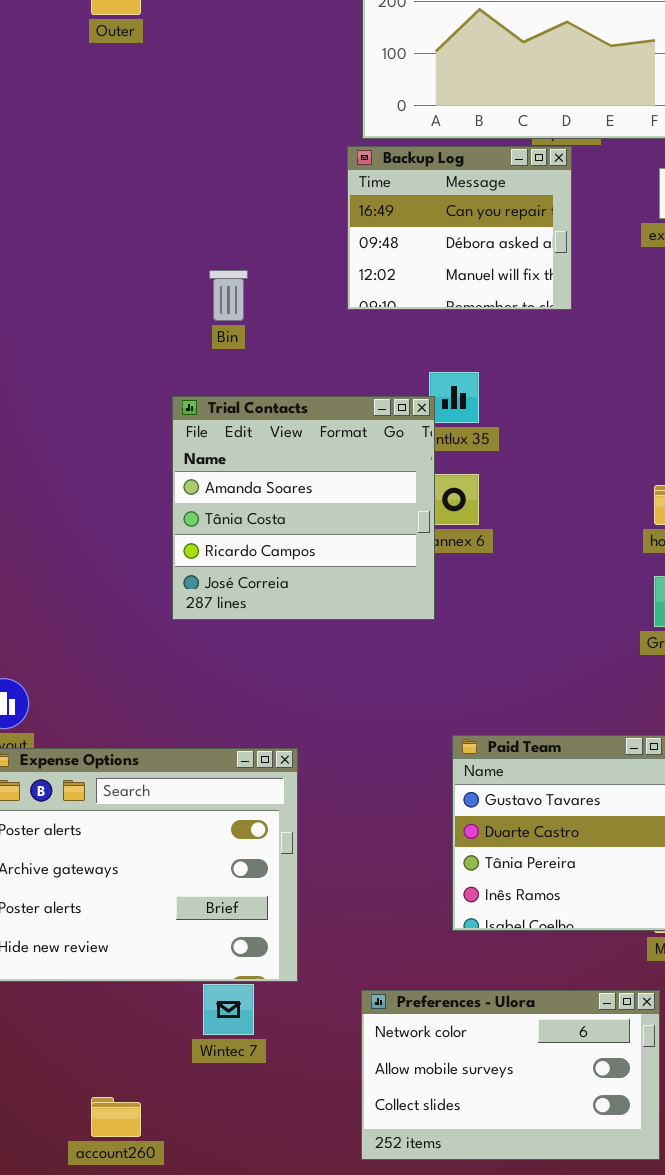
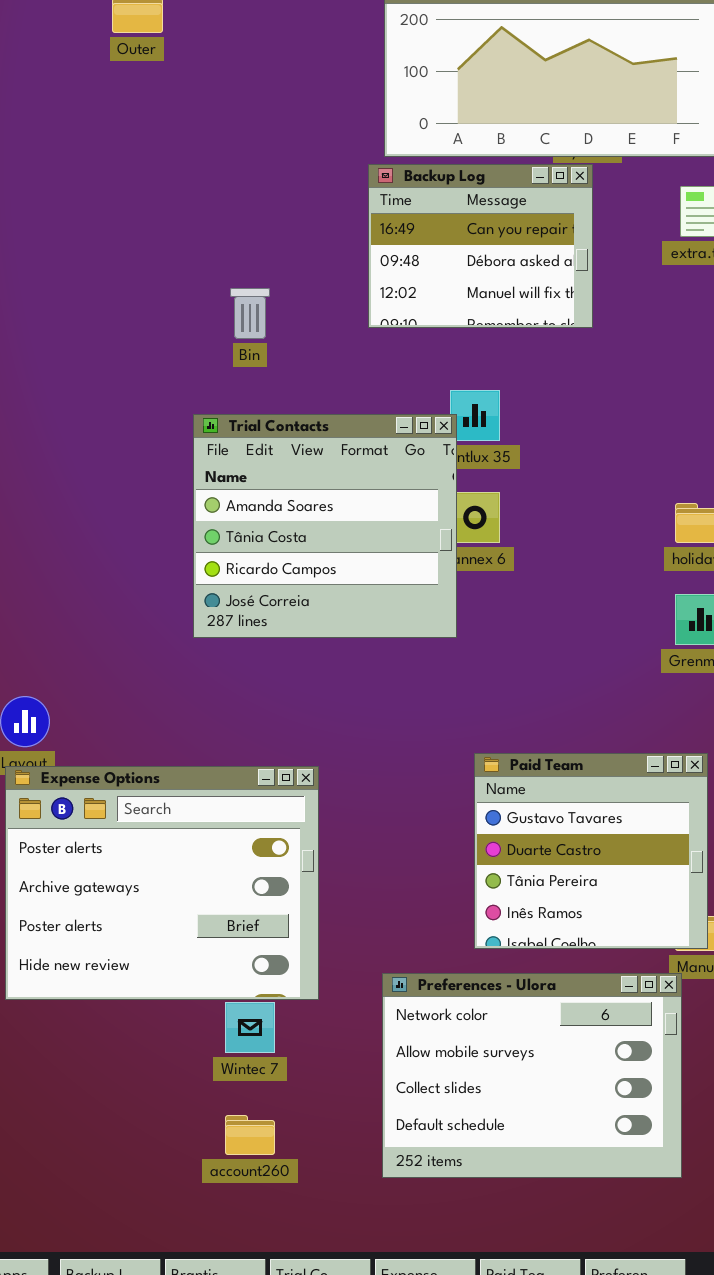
Preferences - Ulora: [361,990,660,1160] -> [382,973,682,1178], resized
account260: [91,1097,141,1137] -> [225,1115,275,1155], moved

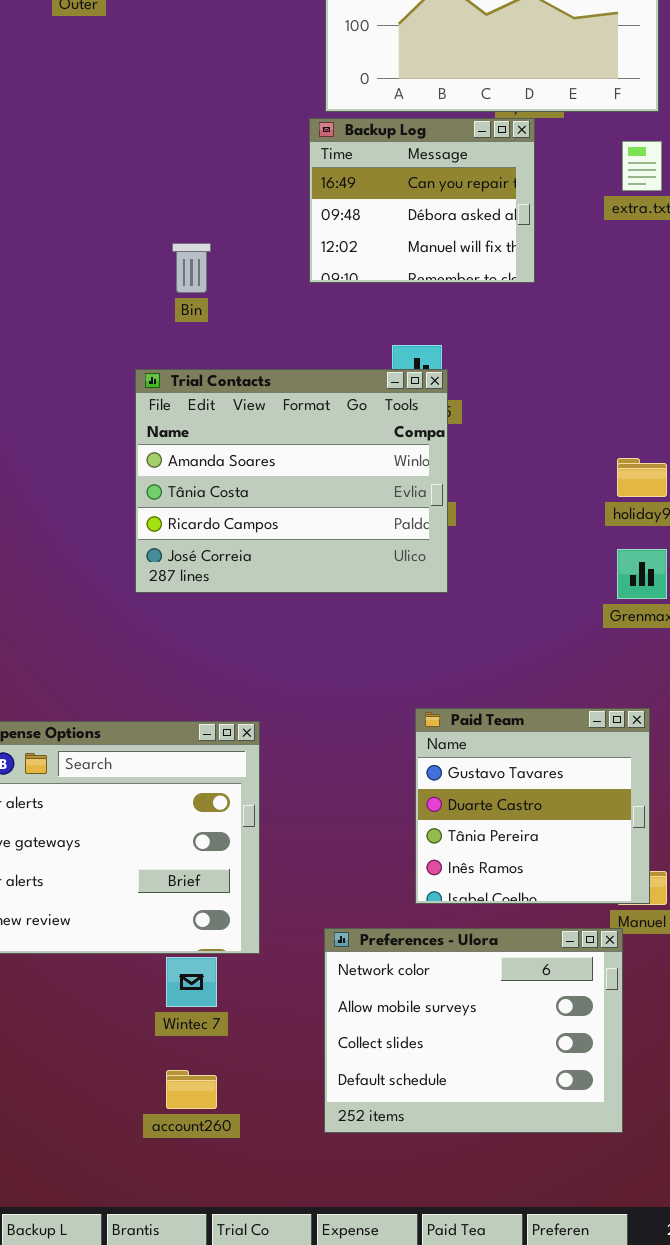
Trial Contacts: [193,414,457,638] -> [135,369,448,593], resized

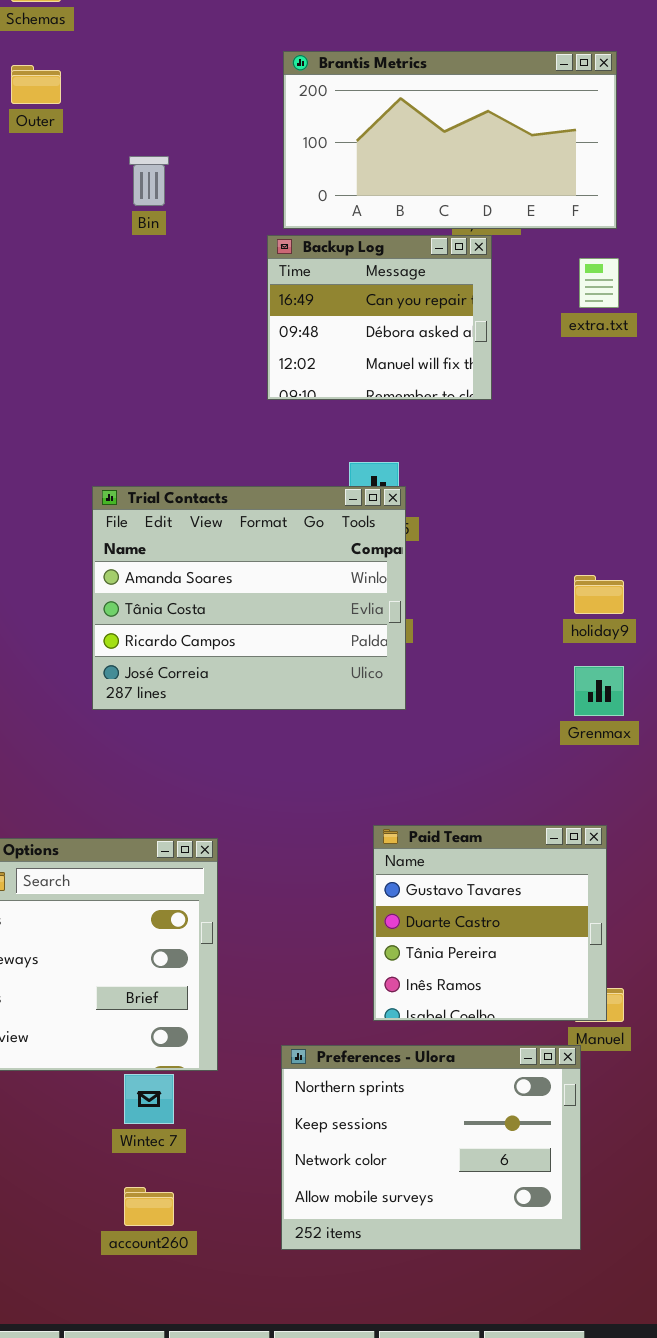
Bin: [172,243,211,293] -> [129,156,169,206], moved
Preferences - Ulora: [324,928,623,1133] -> [281,1045,581,1250], scrolled up 2 rows

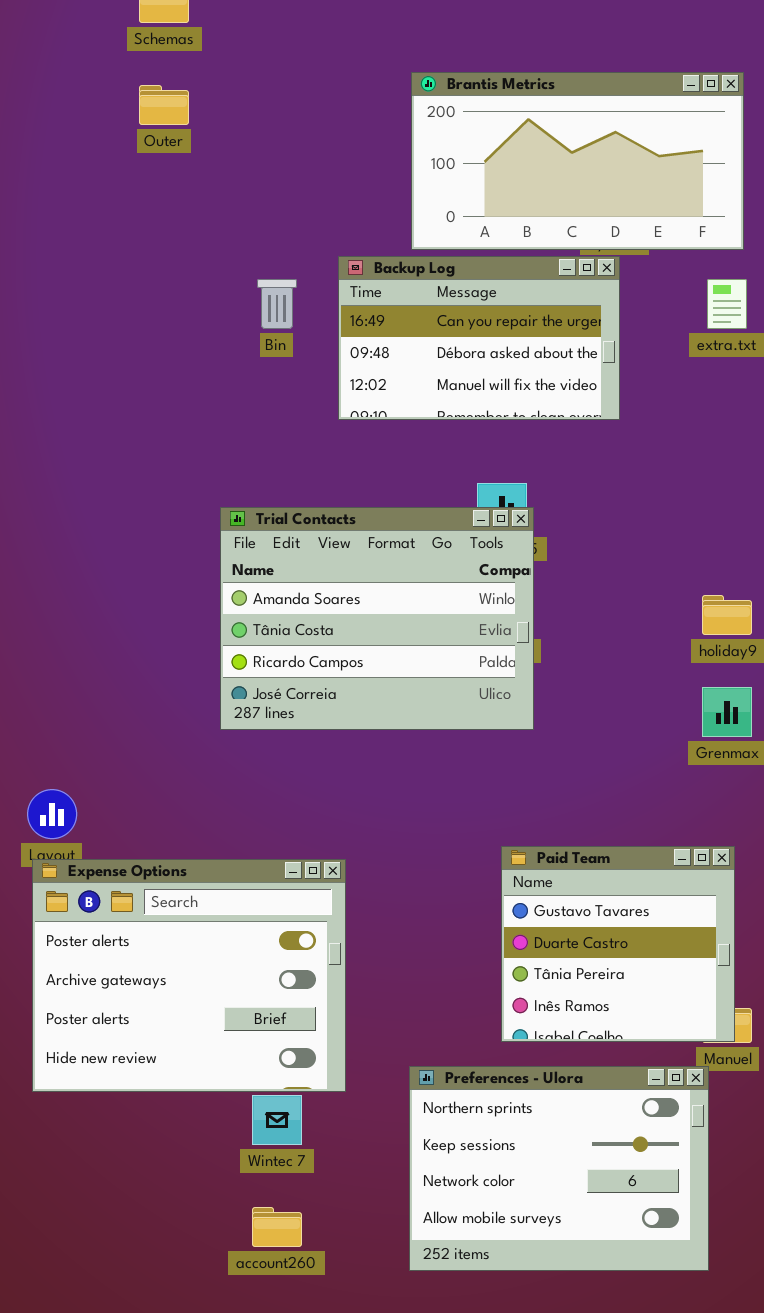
Bin: [129,156,169,206] -> [257,279,297,329], moved
Backup Log: [267,235,492,400] -> [338,256,620,420], resized

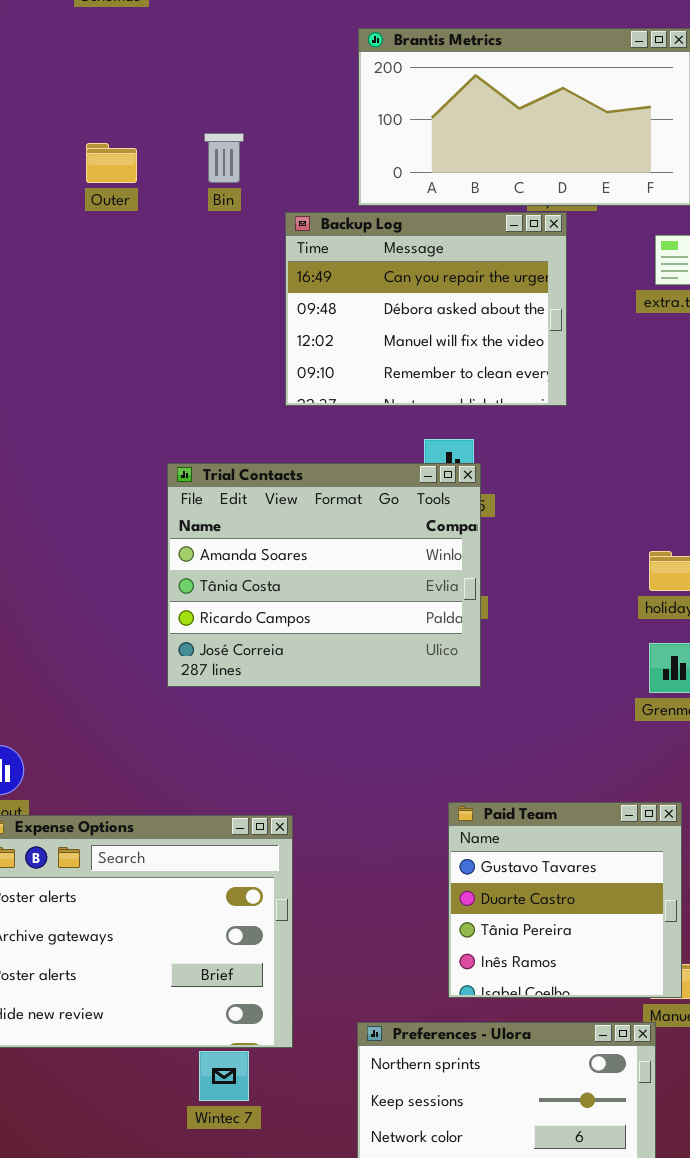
Outer: [139,85,189,125] -> [86,143,137,183], moved
Backup Log: [338,256,620,420] -> [285,212,567,406], resized
Bin: [257,279,297,329] -> [204,133,244,183], moved

